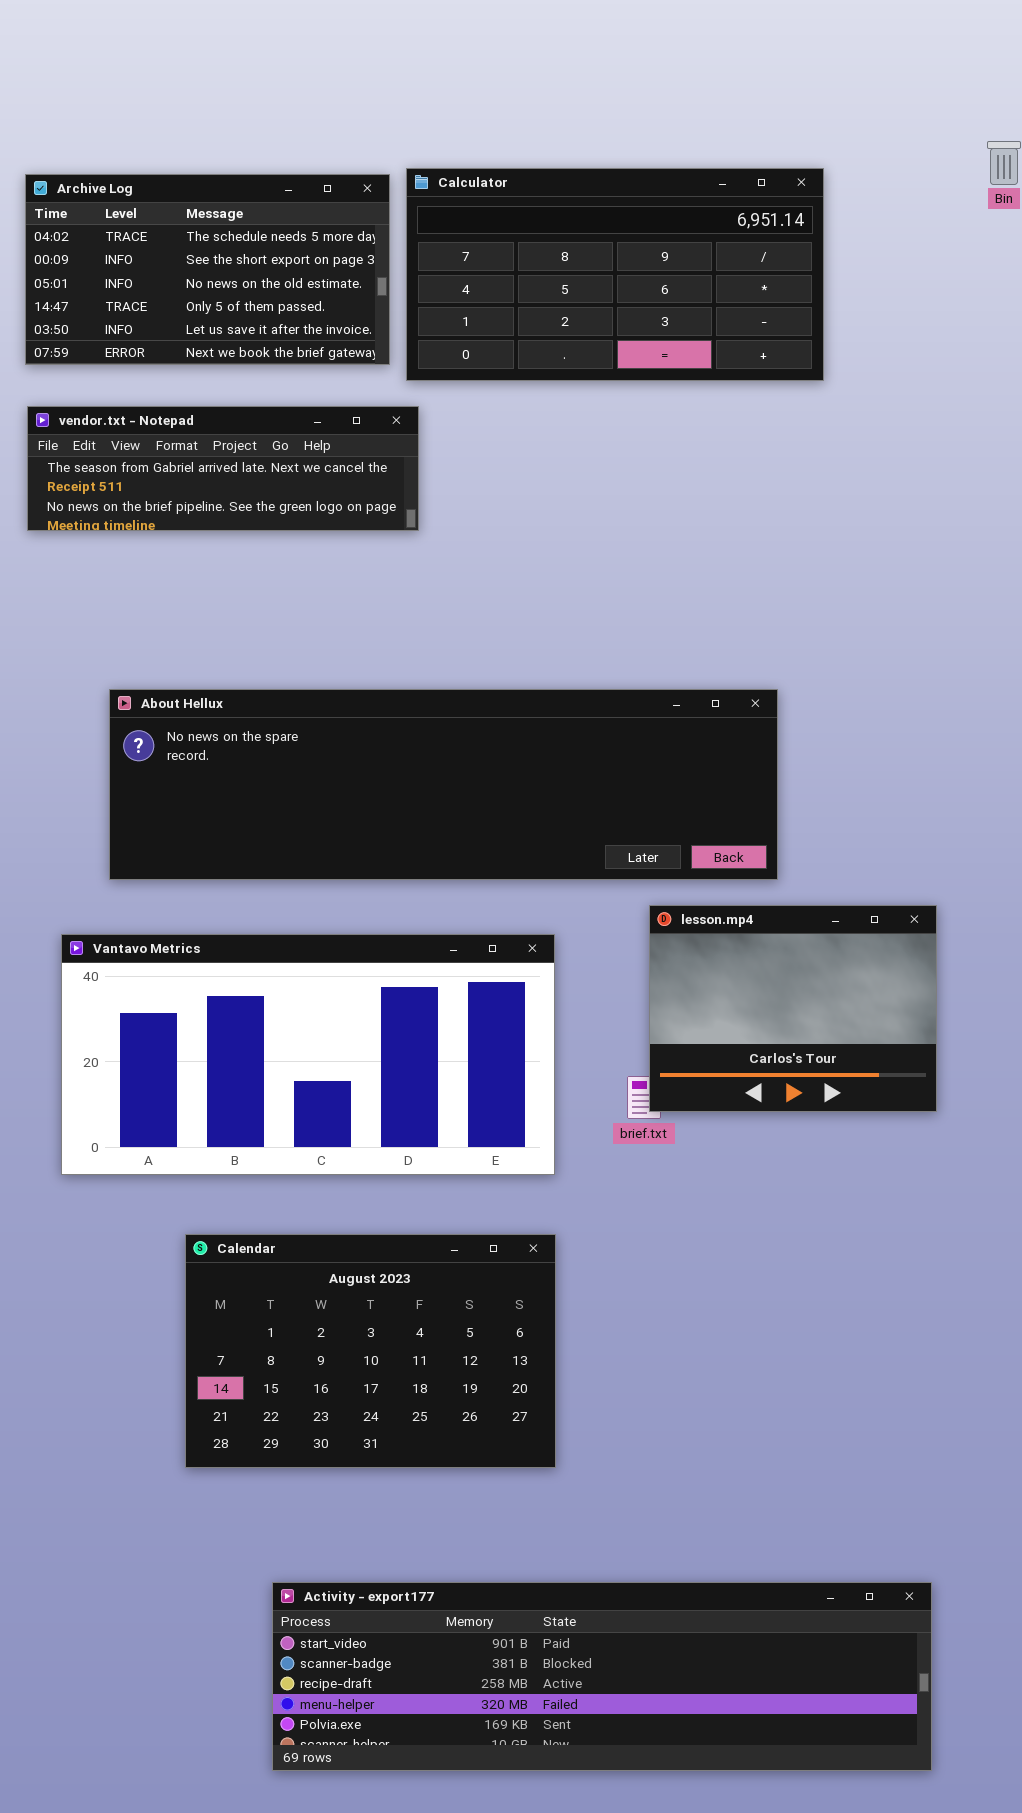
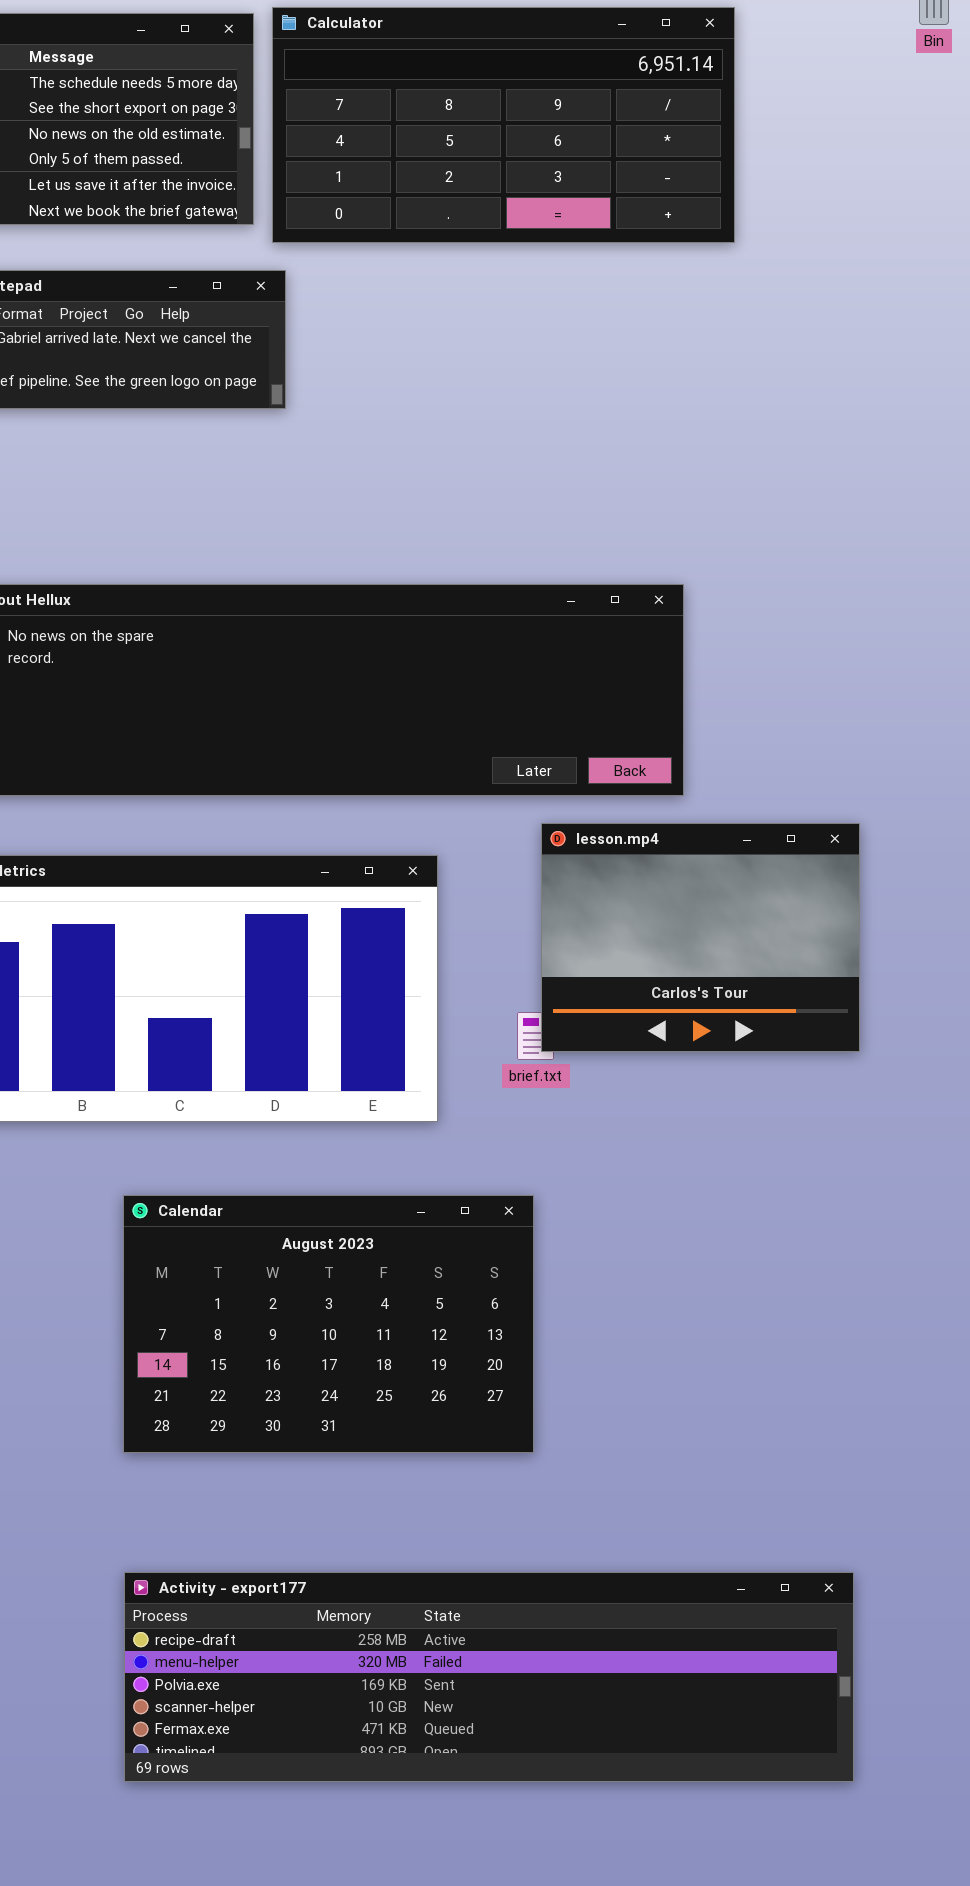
Calendar: [185,1234,556,1468] -> [123,1195,534,1453], moved
Activity - export177: [272,1582,932,1771] -> [124,1572,854,1782], scrolled down 2 rows

